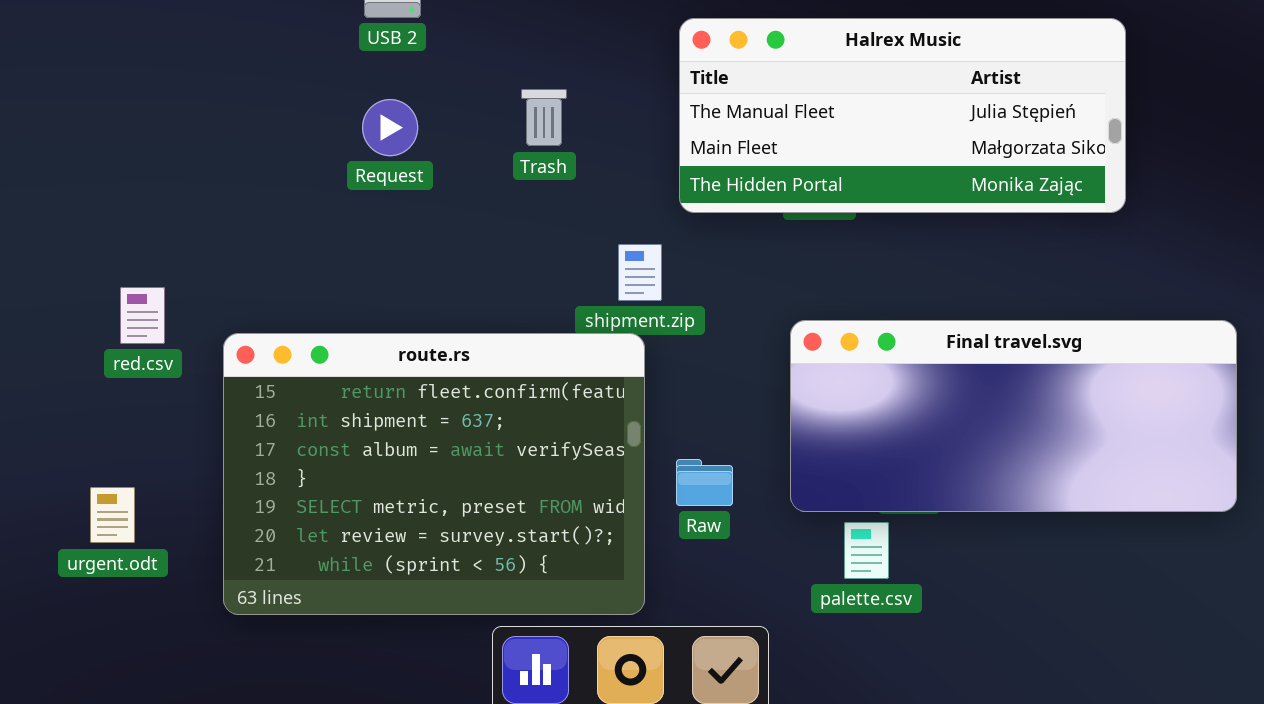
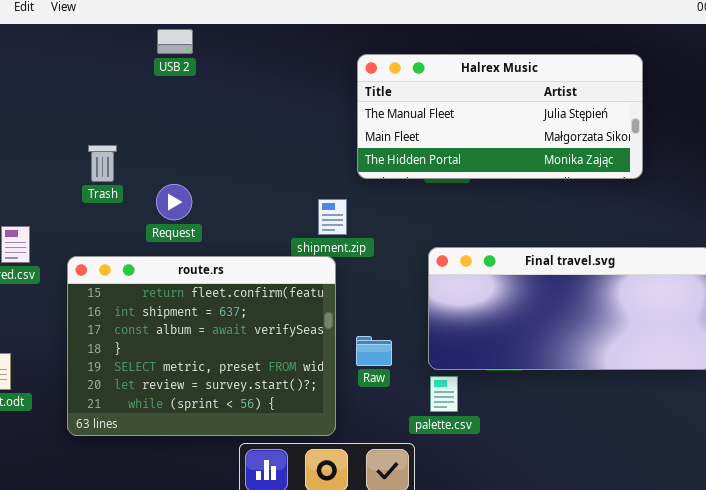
Trash: [521,89,567,146] -> [88,145,117,182], moved
Request: [362,99,418,156] -> [156,184,192,220], moved
palette.csv: [844,522,889,579] -> [430,376,458,412], moved

